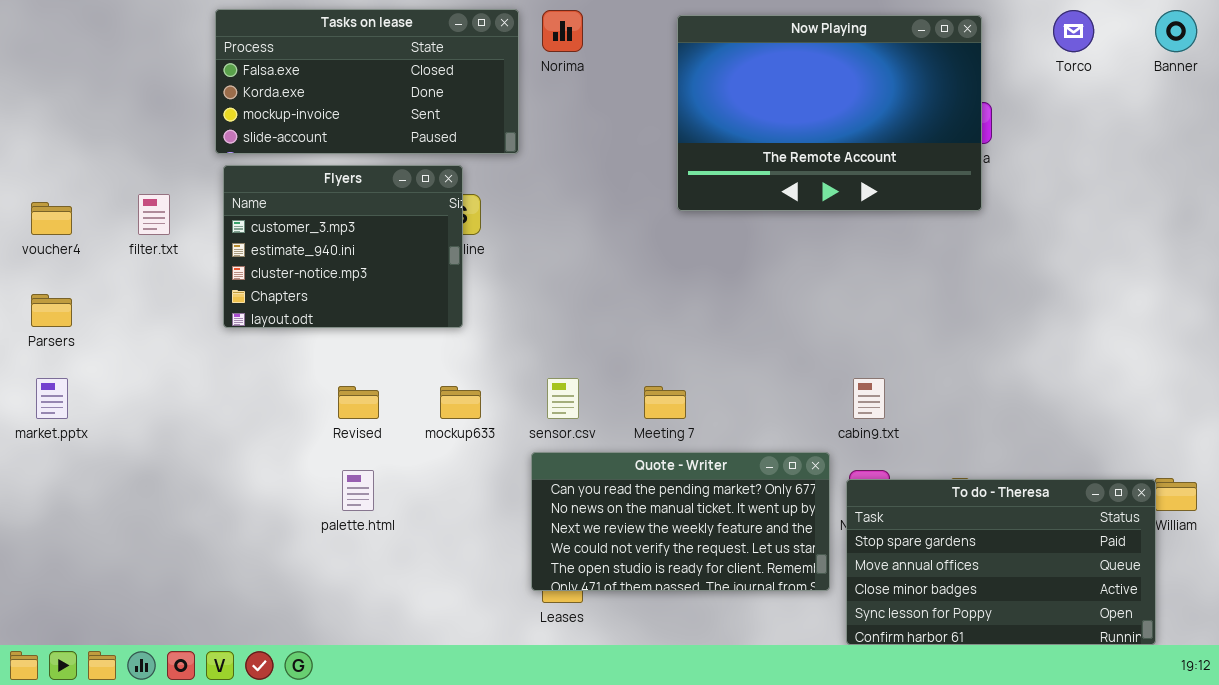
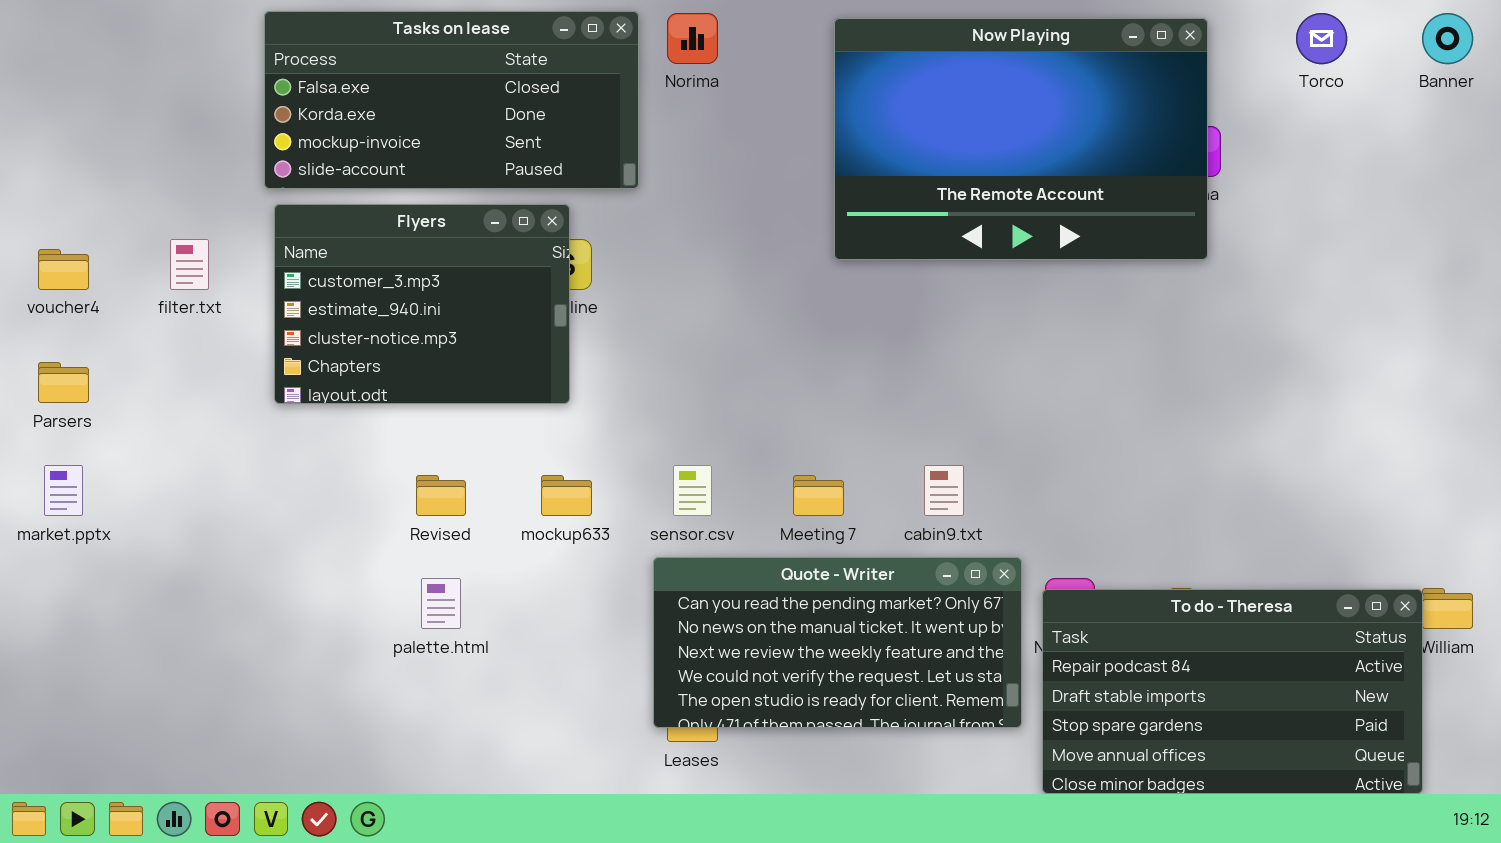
cabin9.txt: [853,378,885,419] -> [924,465,964,516], moved
To do - Theresa: [846,479,1156,645] -> [1042,589,1423,794], scrolled up 2 rows

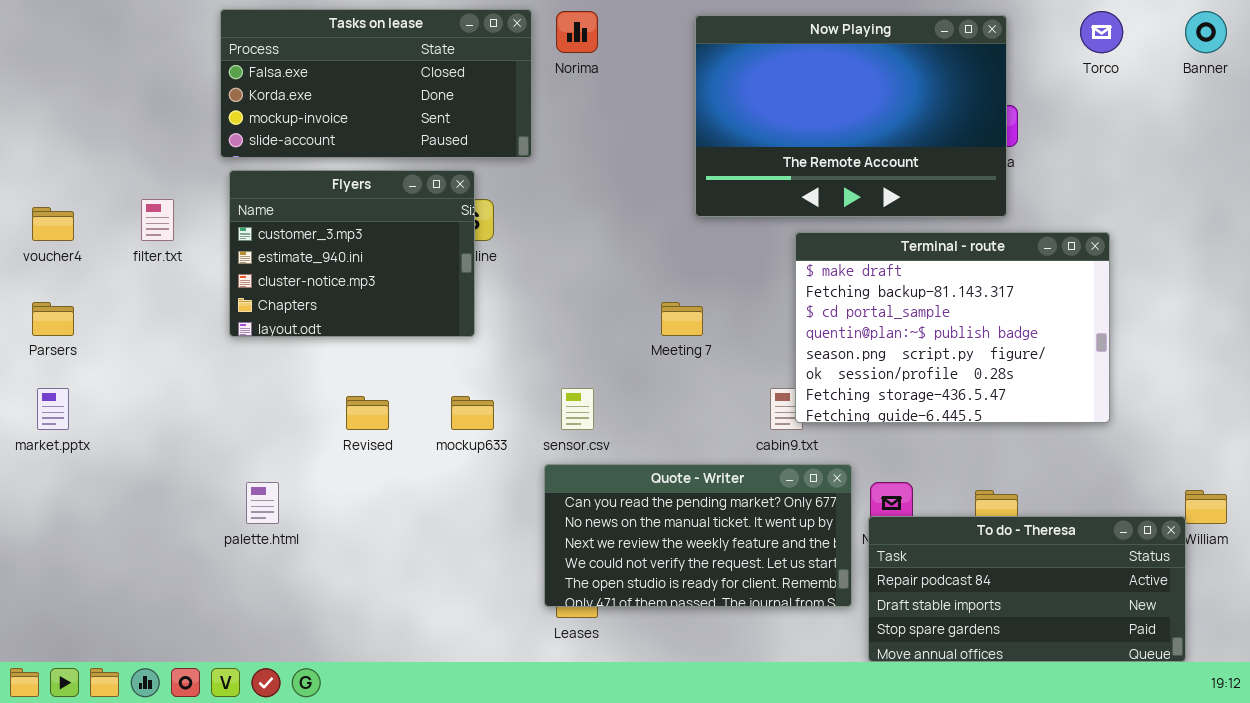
Terminal - route: none -> [795,232,1110,423], opened
Meeting 7: [793,475,844,516] -> [661,302,703,336], moved
palette.html: [421,578,461,629] -> [246,482,279,524], moved
To do - Theresa: [1042,589,1423,794] -> [868,516,1186,662], resized

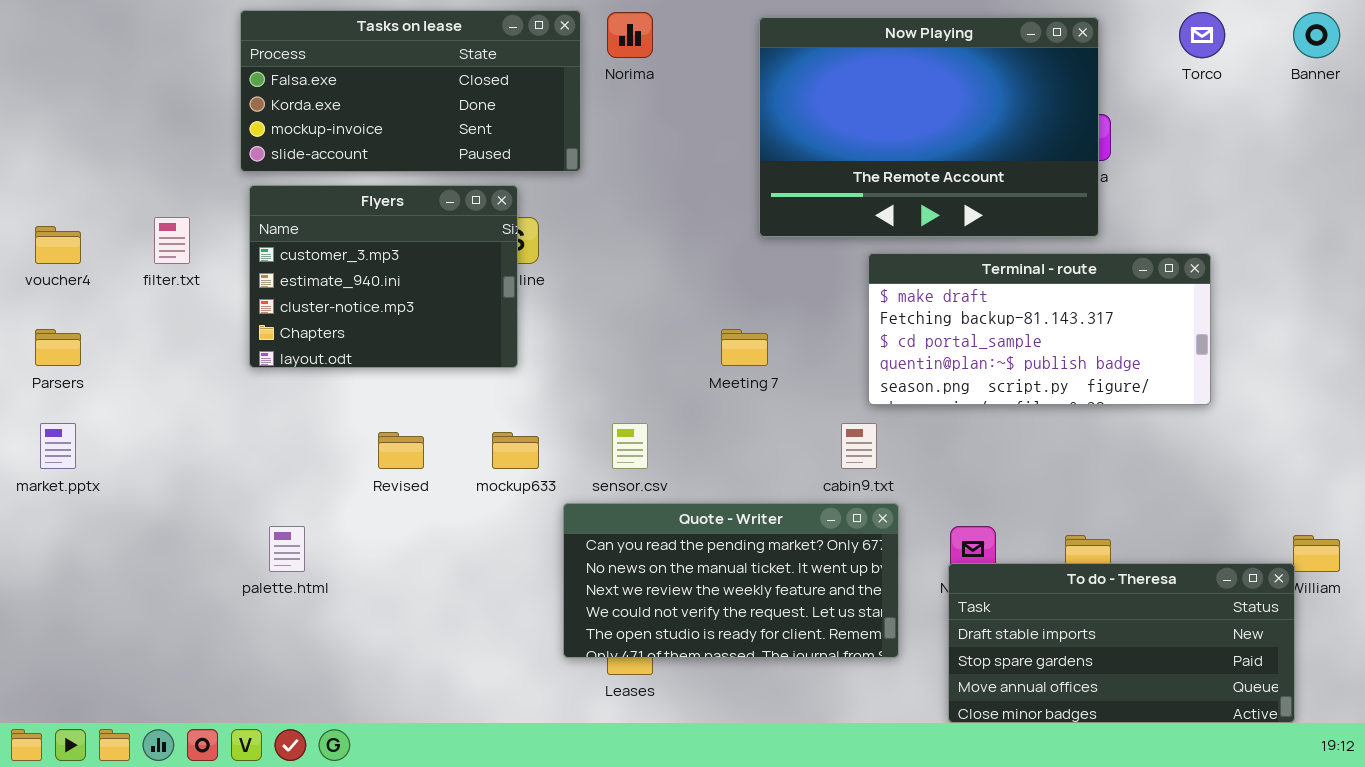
Terminal - route: [795,232,1110,423] -> [868,253,1211,405], resized
Quote - Writer: [544,464,852,607] -> [563,503,899,658], moved
To do - Theresa: [868,516,1186,662] -> [948,563,1295,723], scrolled down 1 row

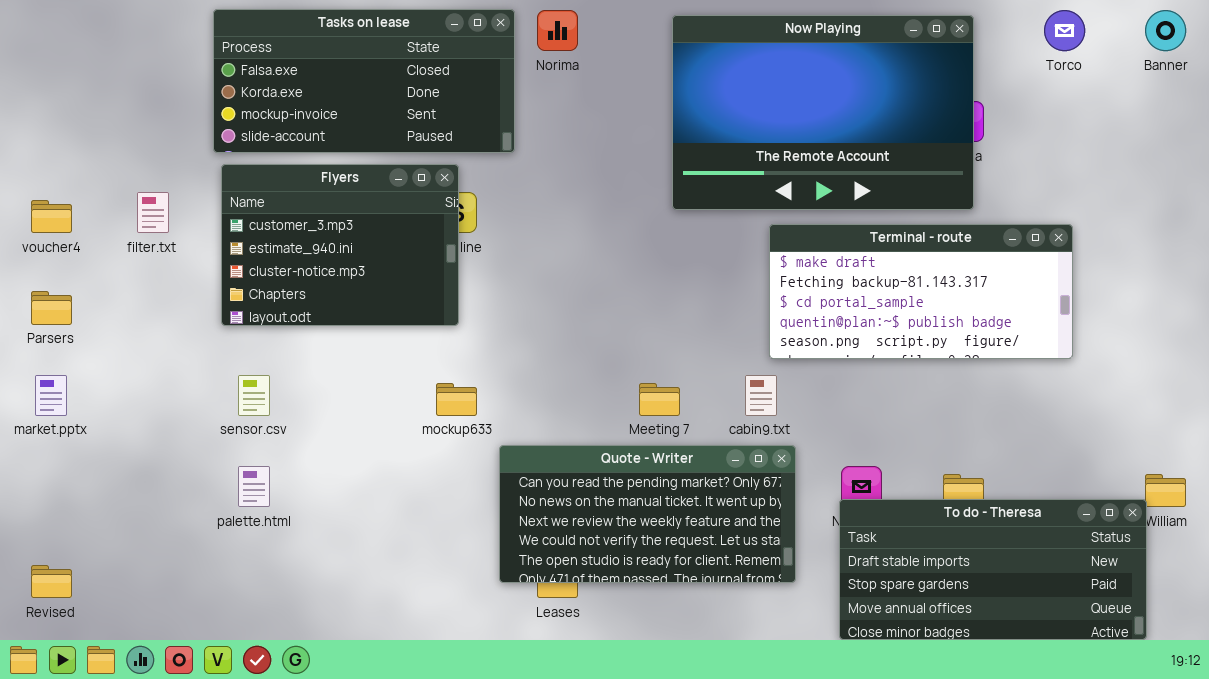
Meeting 7: [721,329,768,366] -> [639,383,680,416], moved
sensor.csv: [612,423,648,469] -> [238,375,270,416], moved
Revised: [378,432,424,469] -> [31,565,72,598], moved

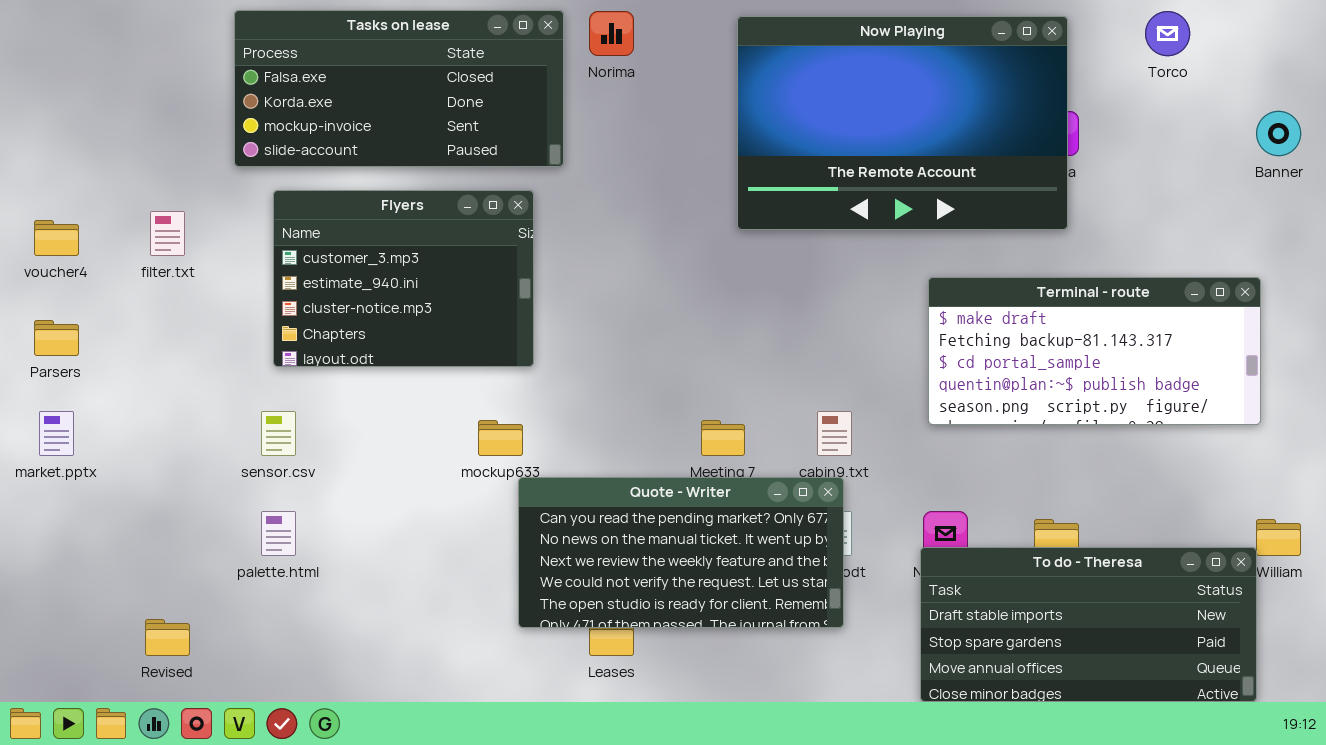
Banner: [1145,10,1186,51] -> [1256,111,1301,156], moved
Flyers: [221,164,459,326] -> [273,190,534,367], moved
Terminal - route: [769,224,1073,359] -> [928,277,1261,425], moved
Quote - Writer: [499,445,796,583] -> [518,477,844,628], moved
Revised: [31,565,72,598] -> [145,619,190,656], moved

